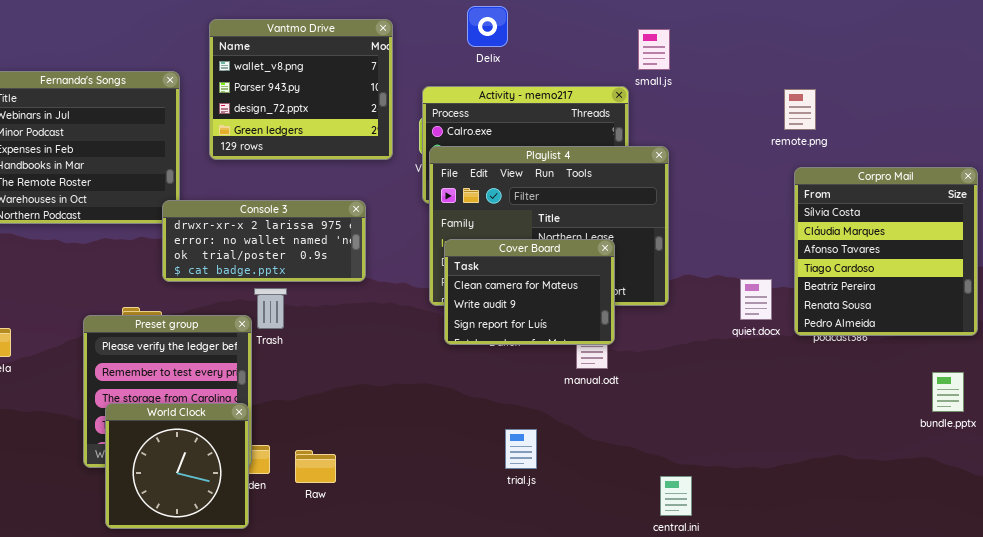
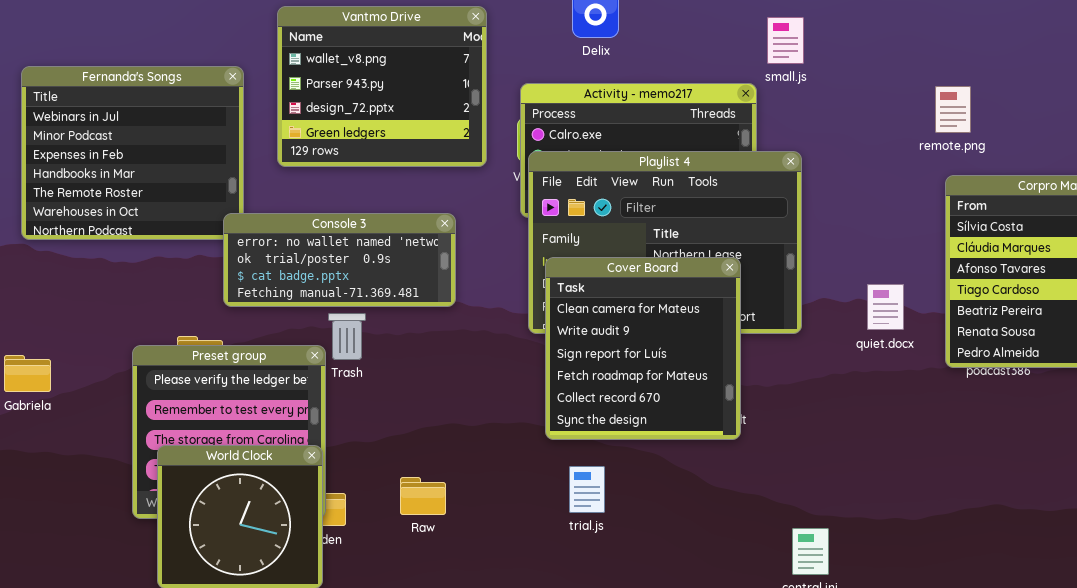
Console 3: [162,200,366,282] -> [223,213,456,307], scrolled down 1 row
Cover Board: [444,239,615,345] -> [545,257,741,440], resized
quiet.docx: [740,279,772,320] -> [867,284,904,330], moved
trial.js: [505,429,537,469] -> [569,466,605,513], moved
Raw: [295,450,336,483] -> [400,477,446,515], moved

